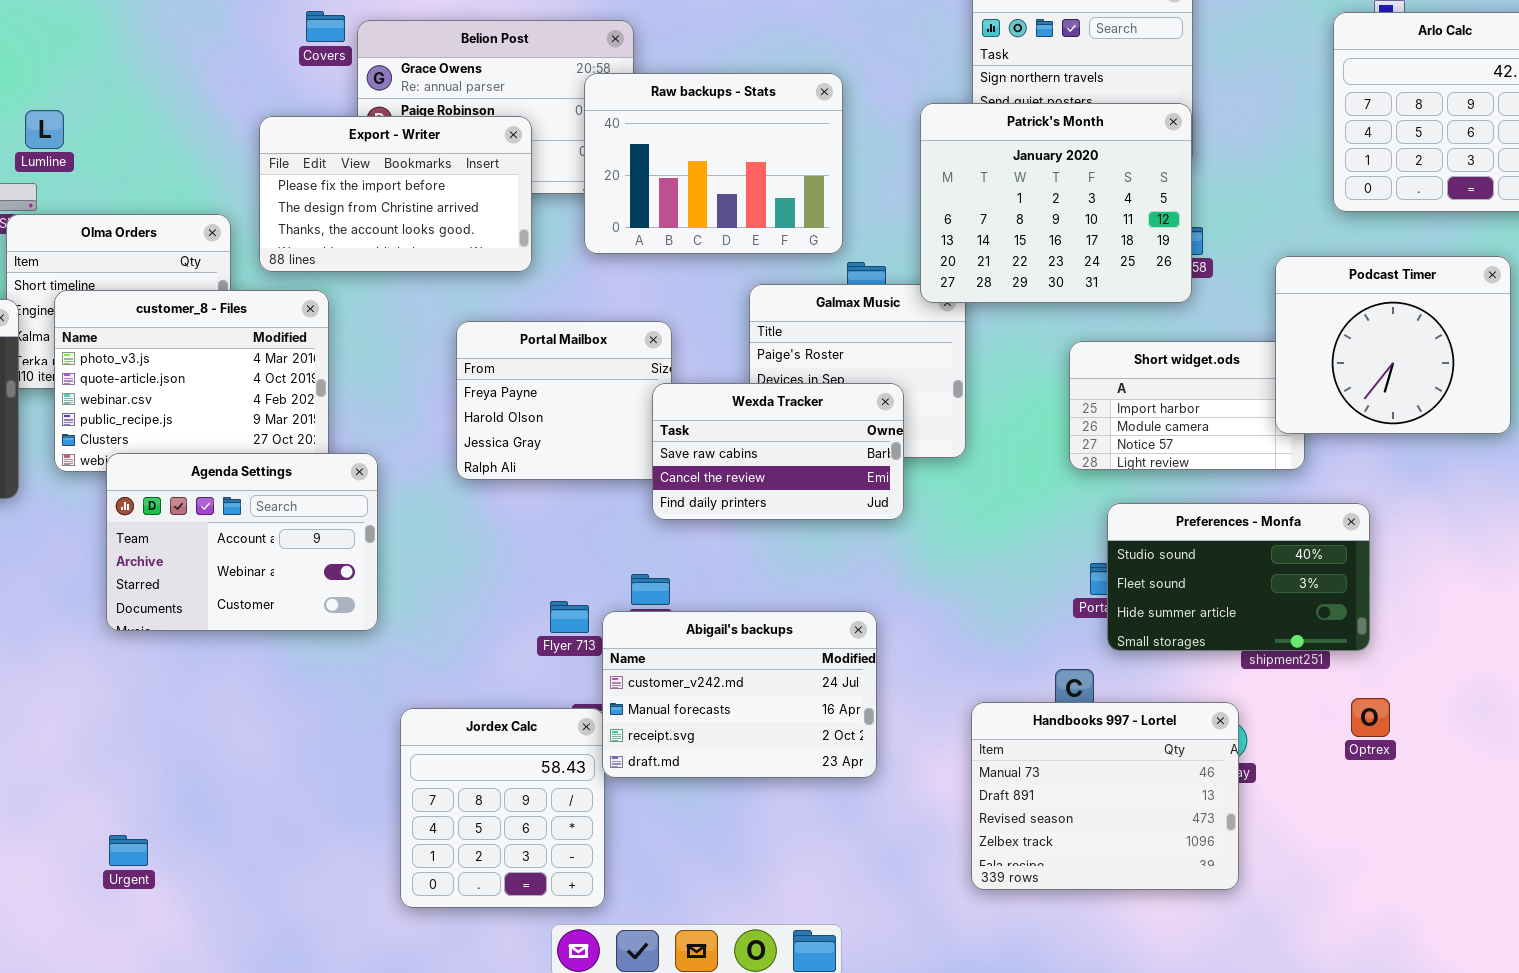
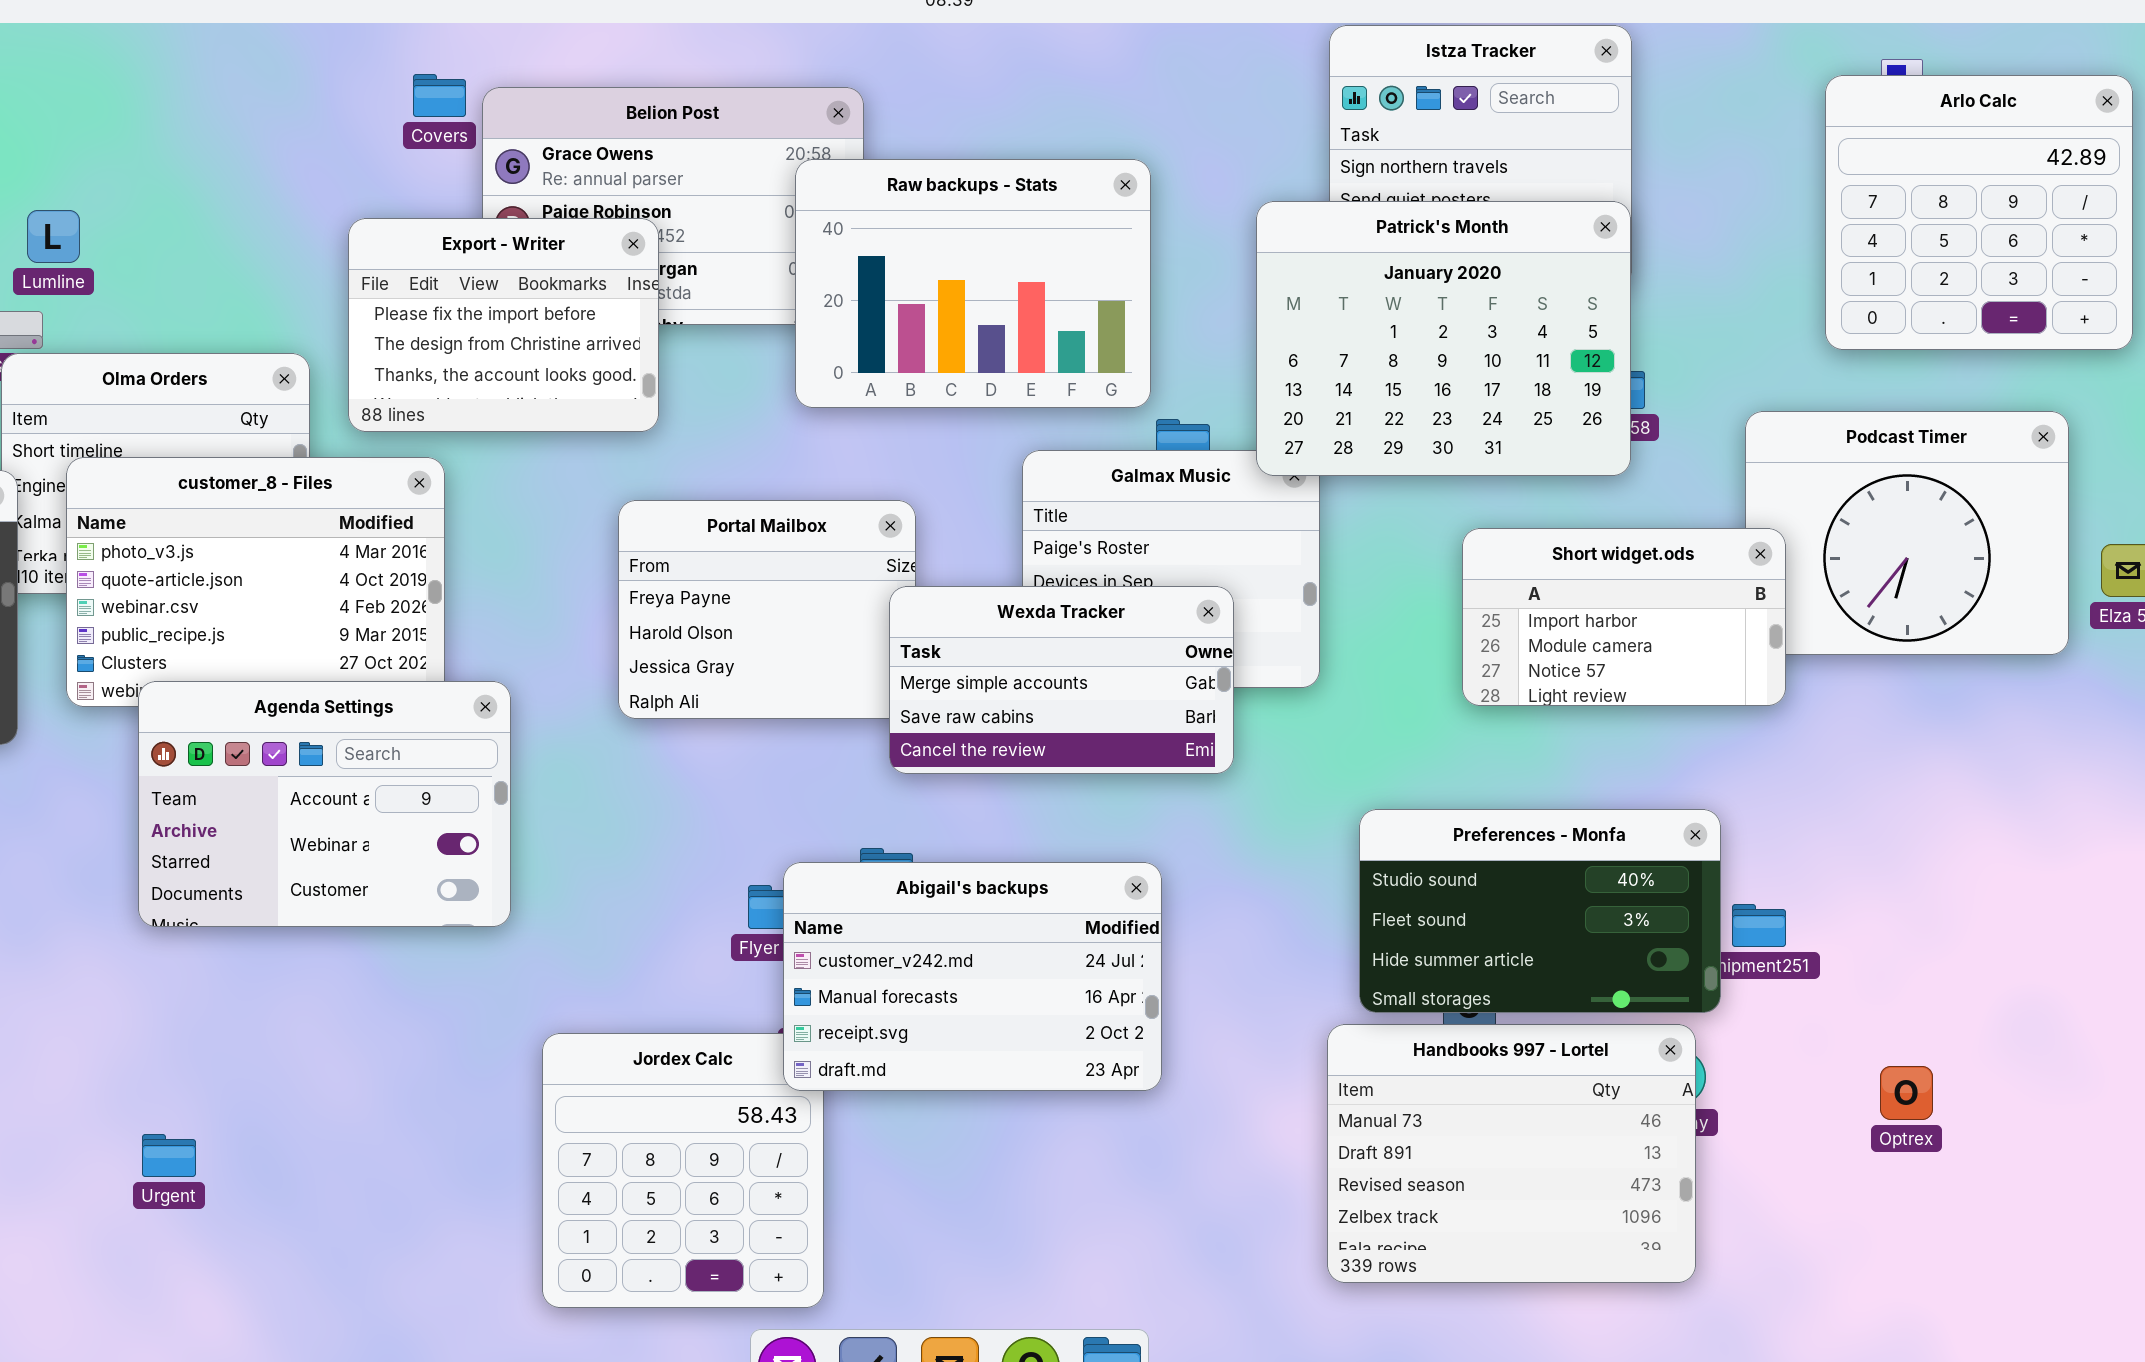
Export - Writer: [259,116,532,272] -> [348,218,659,432], resized
Short widget.ods: [1069,341,1305,470] -> [1462,528,1786,706], raised
Wexda Tracker: [652,383,904,520] -> [889,586,1234,774], scrolled up 1 row
Preferences - Monfa: [1107,503,1370,651] -> [1359,809,1721,1013], moved
Abigail's backups: [602,611,877,778] -> [783,862,1162,1091], moved
Optrex: [1351,698,1390,737] -> [1880,1066,1933,1120], moved
Urgent: [109,835,148,866] -> [142,1134,196,1177], moved

